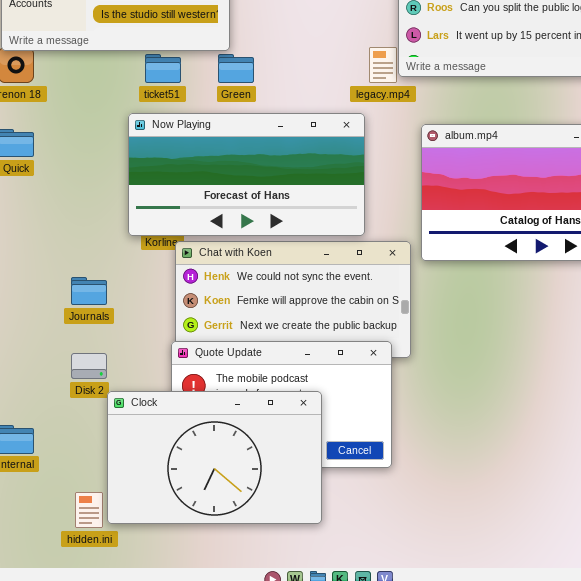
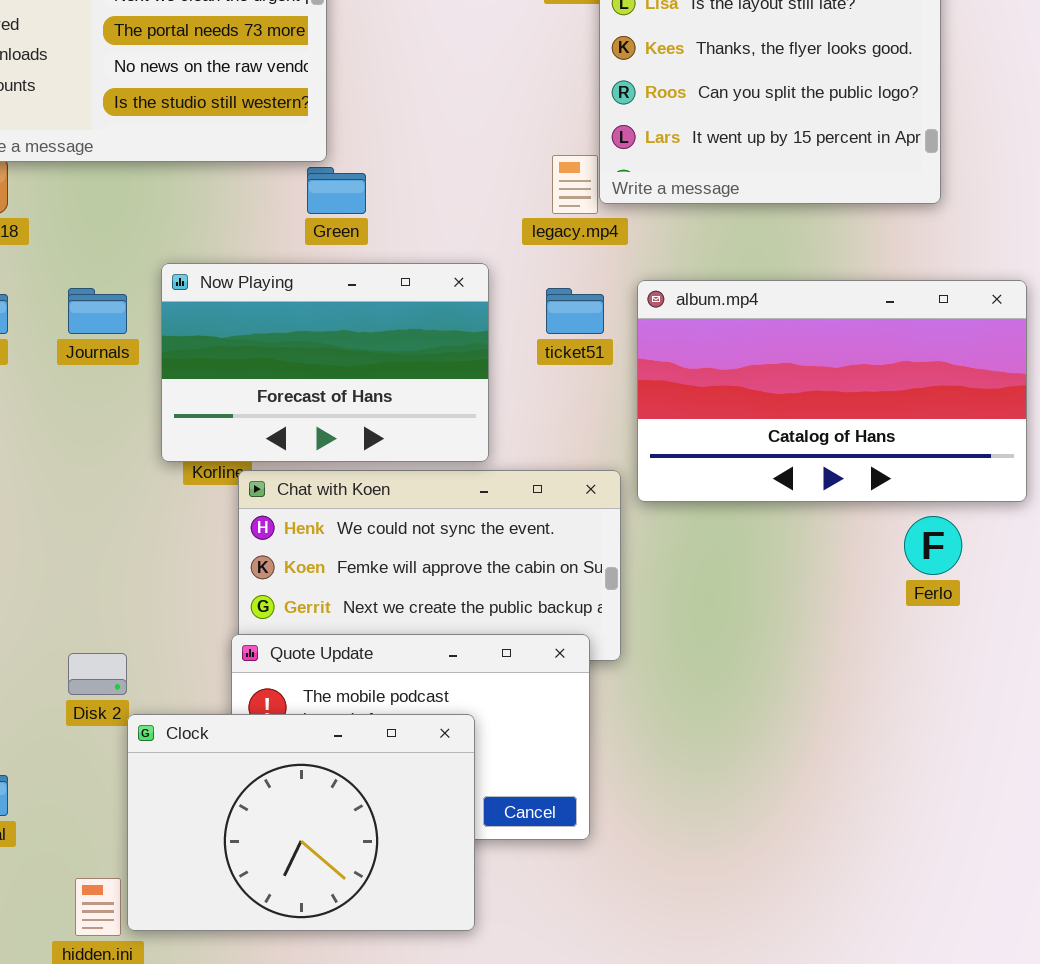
ticket51: [145,54,181,83] -> [546,288,604,334], moved
Now Playing: [128,113,365,236] -> [161,263,489,462], resized
Journals: [71,277,107,305] -> [68,288,127,334], moved

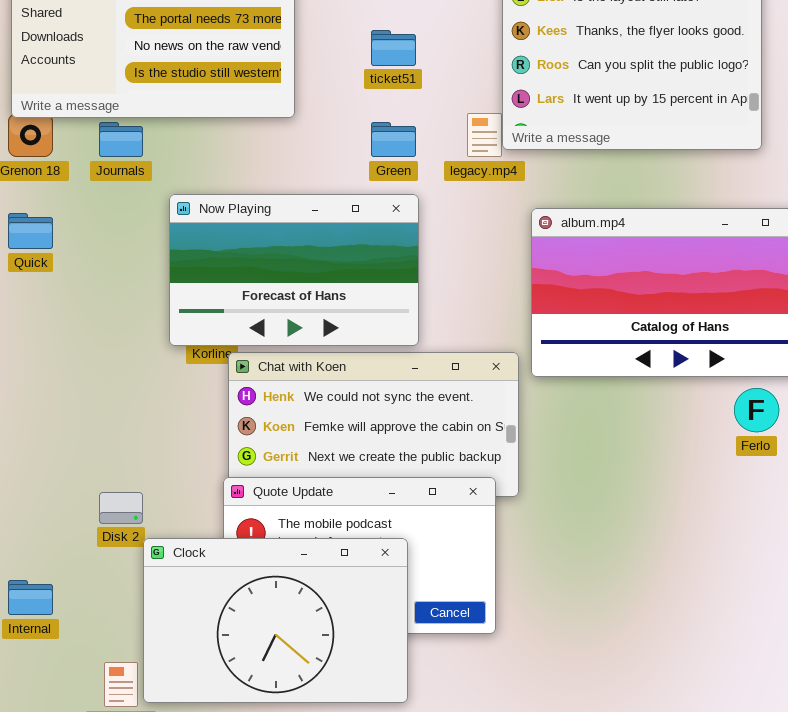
Green: [307,167,366,214] -> [371,122,416,157], moved
Journals: [68,288,127,334] -> [99,122,143,157], moved
ticket51: [546,288,604,334] -> [371,30,416,66], moved

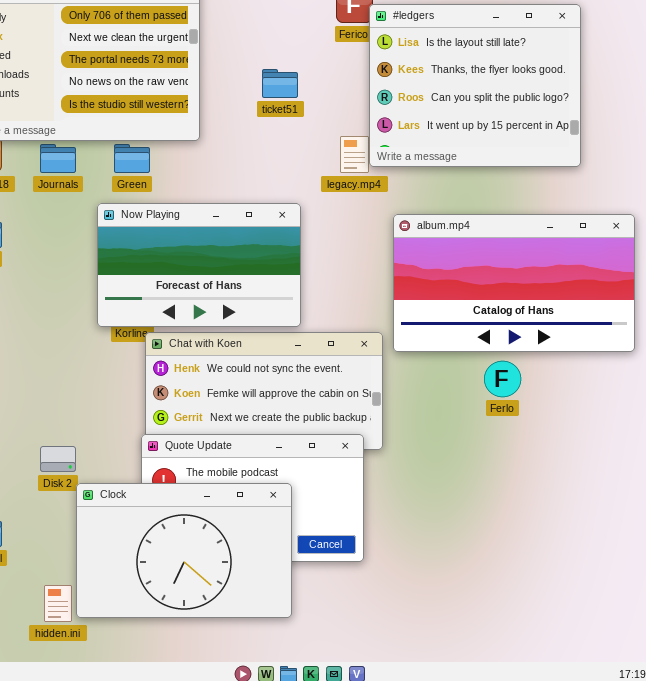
Green: [371,122,416,157] -> [114,144,150,173], moved
Ferlo: [734,388,779,432] -> [484,361,521,397], moved

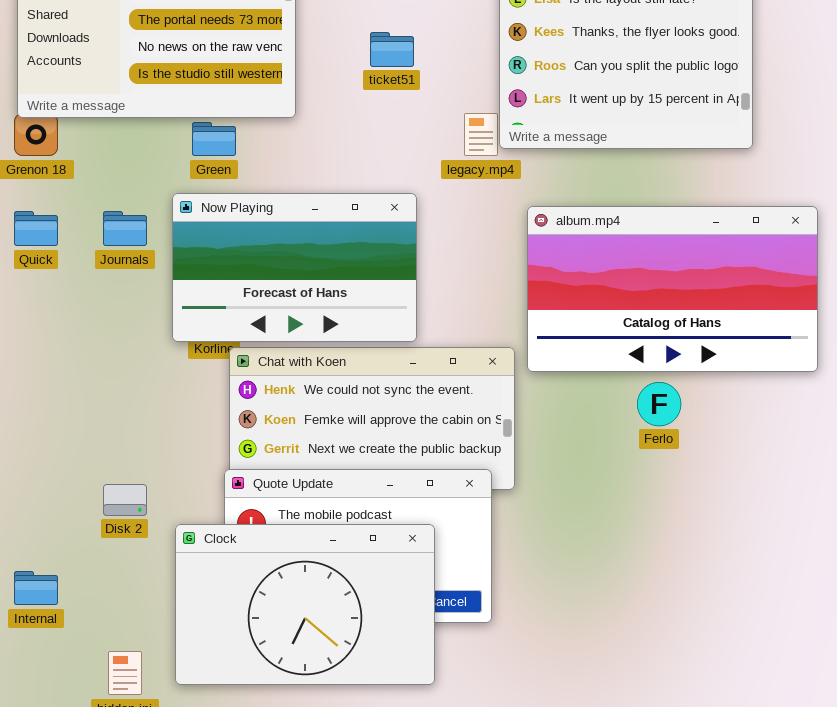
Journals: [40,144,76,173] -> [103,211,147,246], moved
Clock: [76,483,292,618] -> [175,524,435,685], moved

